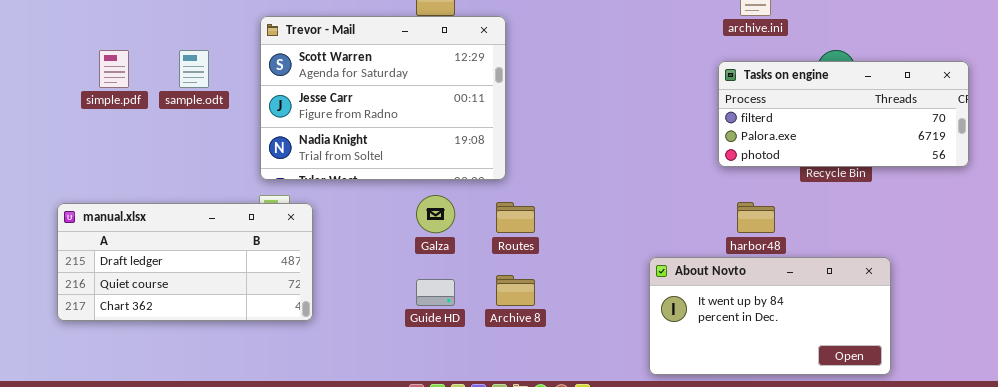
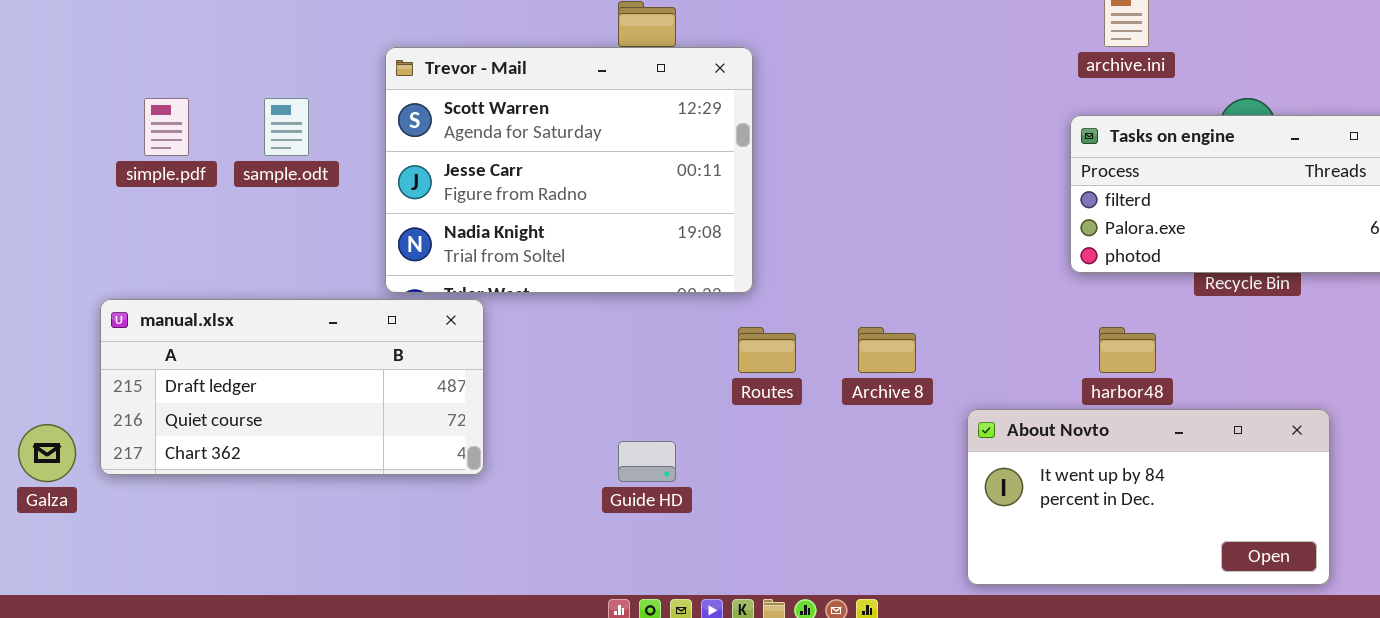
Galza: [416,195,455,233] -> [18,424,76,482], moved
manual.xlsx: [57,203,313,321] -> [100,299,484,475], moved
Archive 8: [496,275,535,306] -> [858,327,916,373], moved

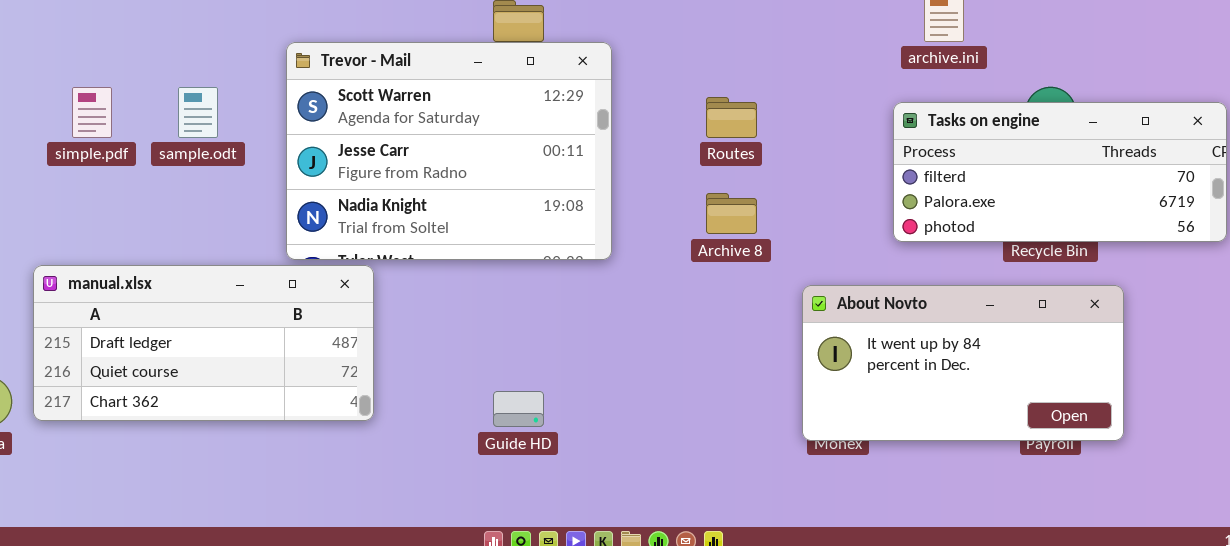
Routes: [738,327,796,373] -> [706,97,757,138], moved
Archive 8: [858,327,916,373] -> [706,193,757,234], moved
About Novto: [967,409,1330,585] -> [802,285,1124,441], moved

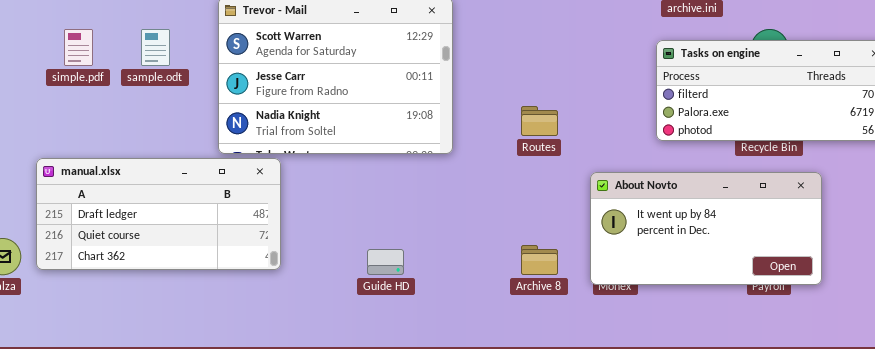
Routes: [706,97,757,138] -> [521,106,558,136], moved
Archive 8: [706,193,757,234] -> [521,245,558,275], moved

